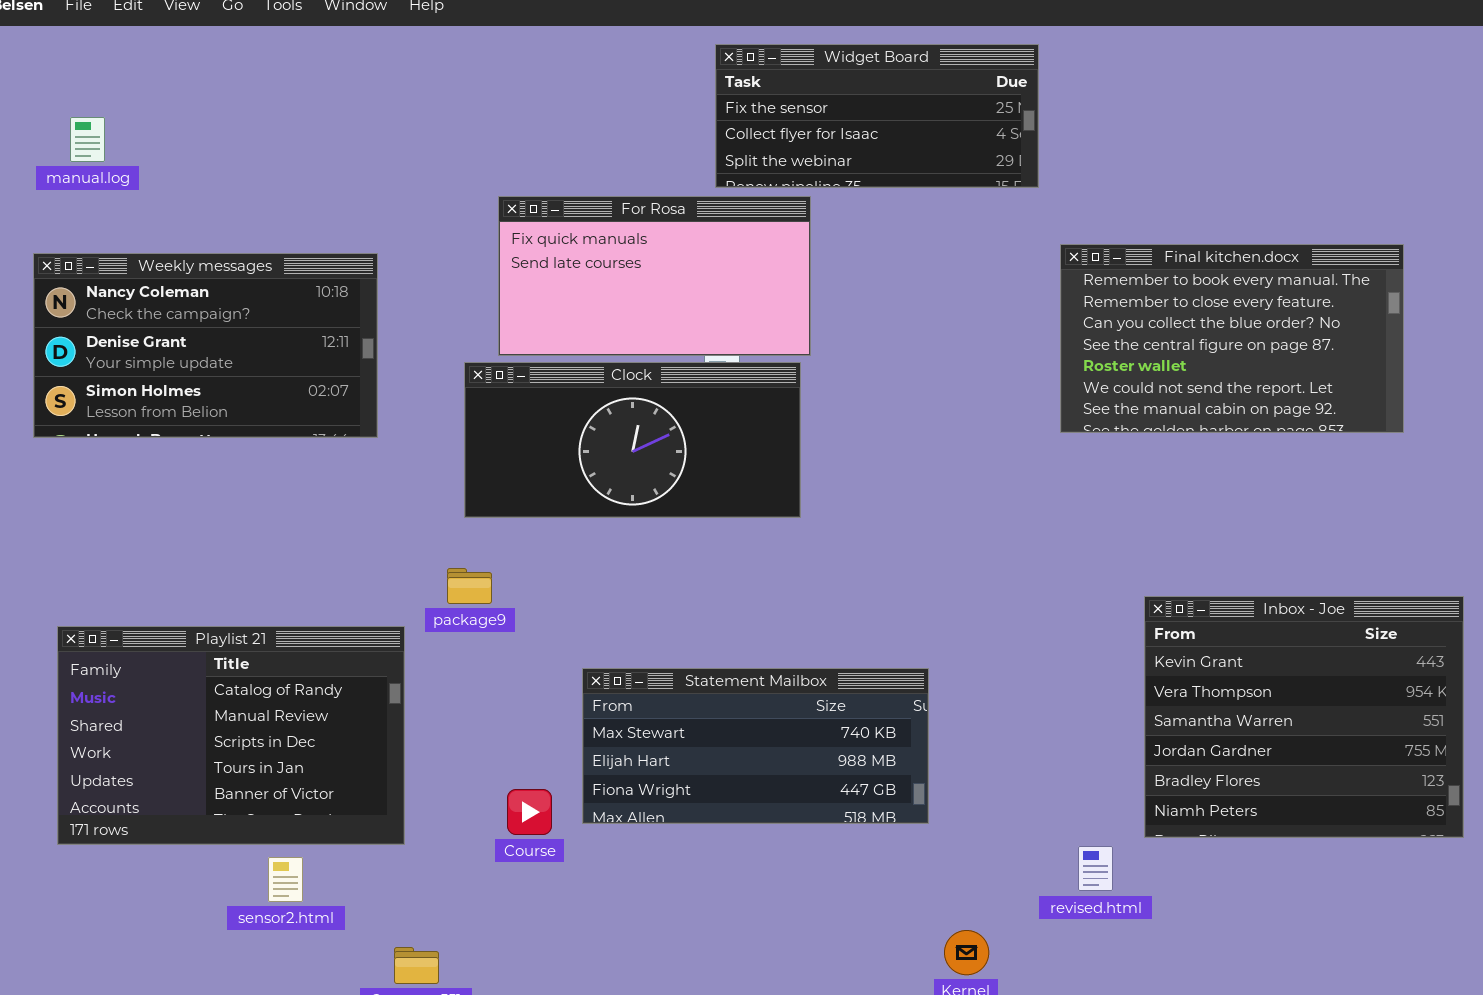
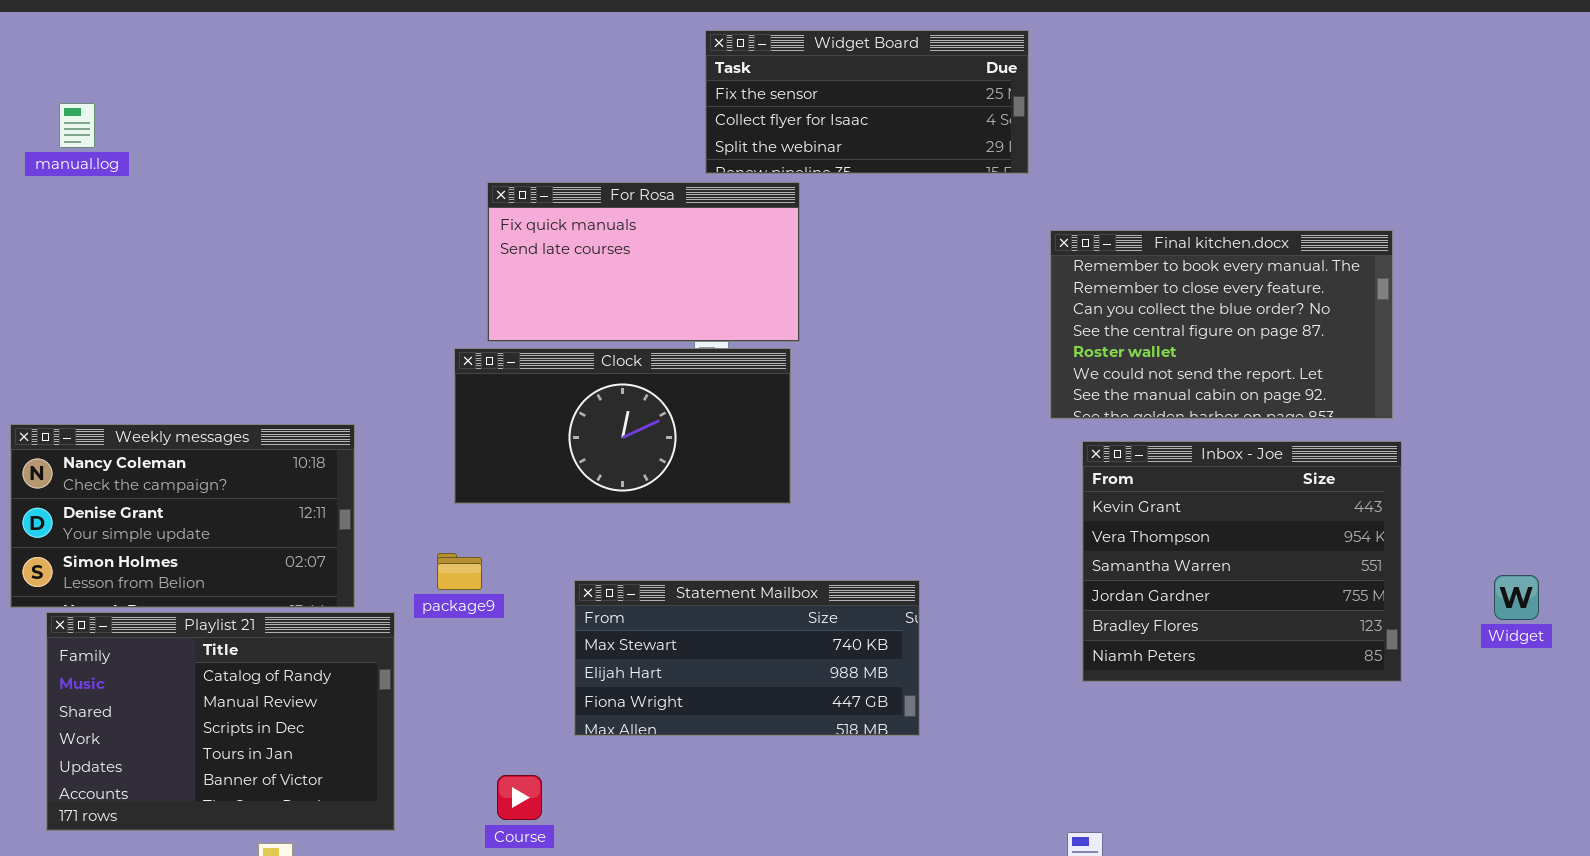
Weekly messages: [33,253,378,438] -> [10,424,355,608], moved
Inbox - Joe: [1144,596,1464,838] -> [1082,441,1402,682], moved
Statement Mailbox: [582,668,929,824] -> [574,580,920,736], moved

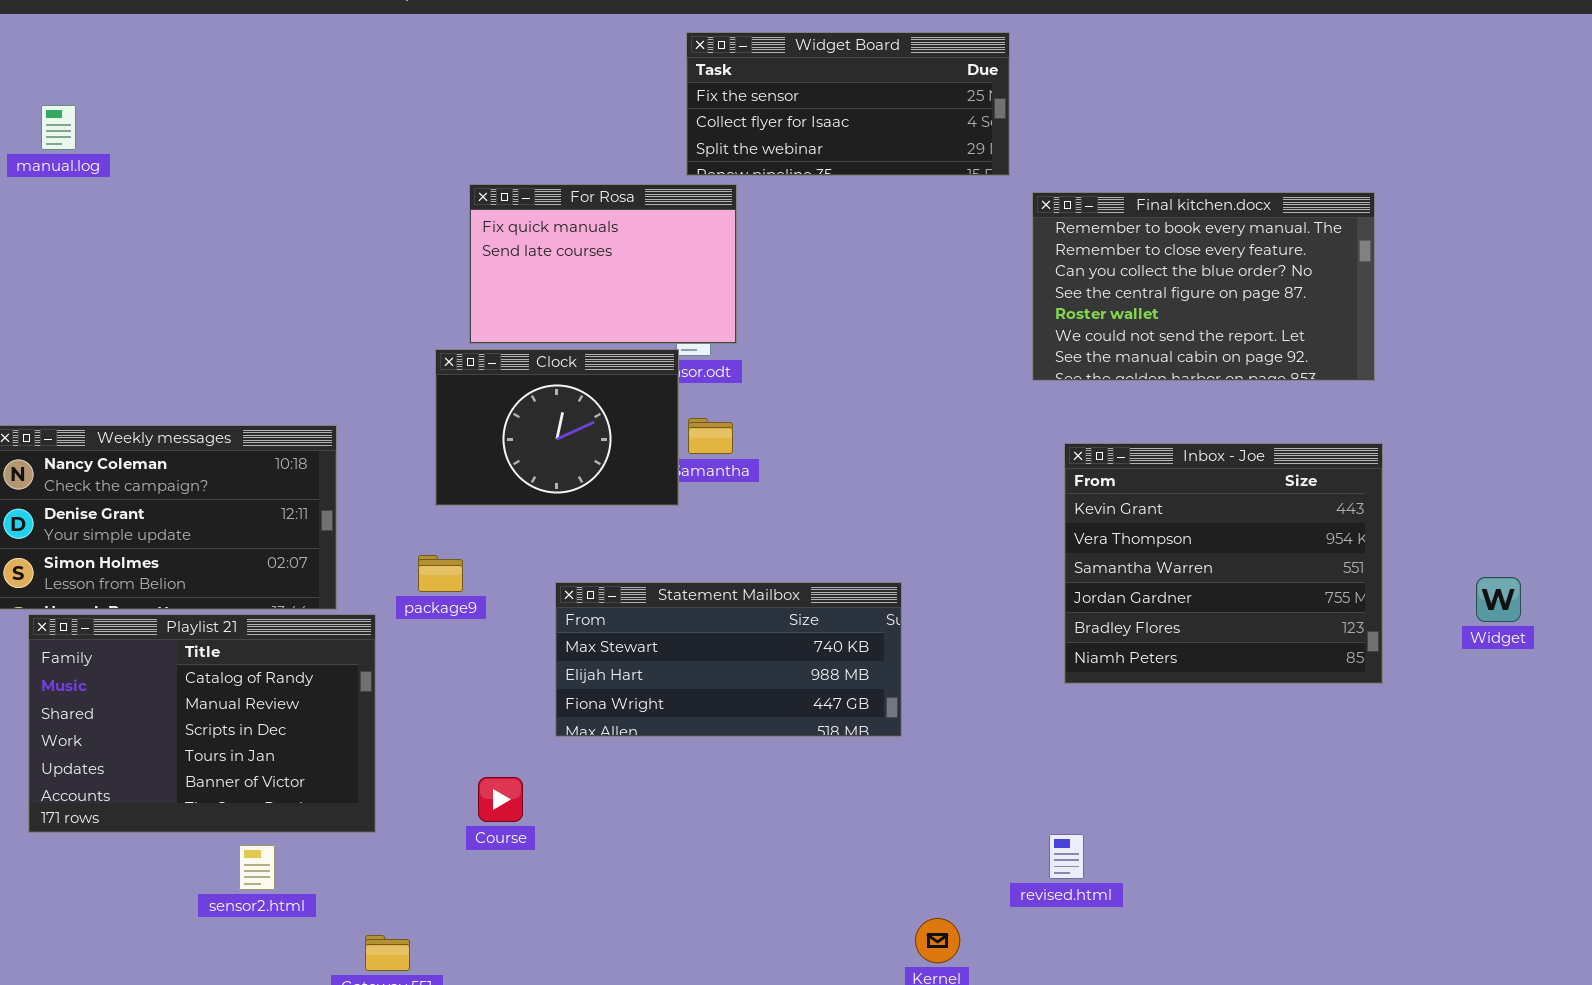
For Rosa: [487,182,800,342] -> [469,184,737,344], resized
Final kitchen.docx: [1050,230,1393,419] -> [1032,192,1375,381], moved
Clock: [454,348,791,504] -> [435,349,679,506], resized

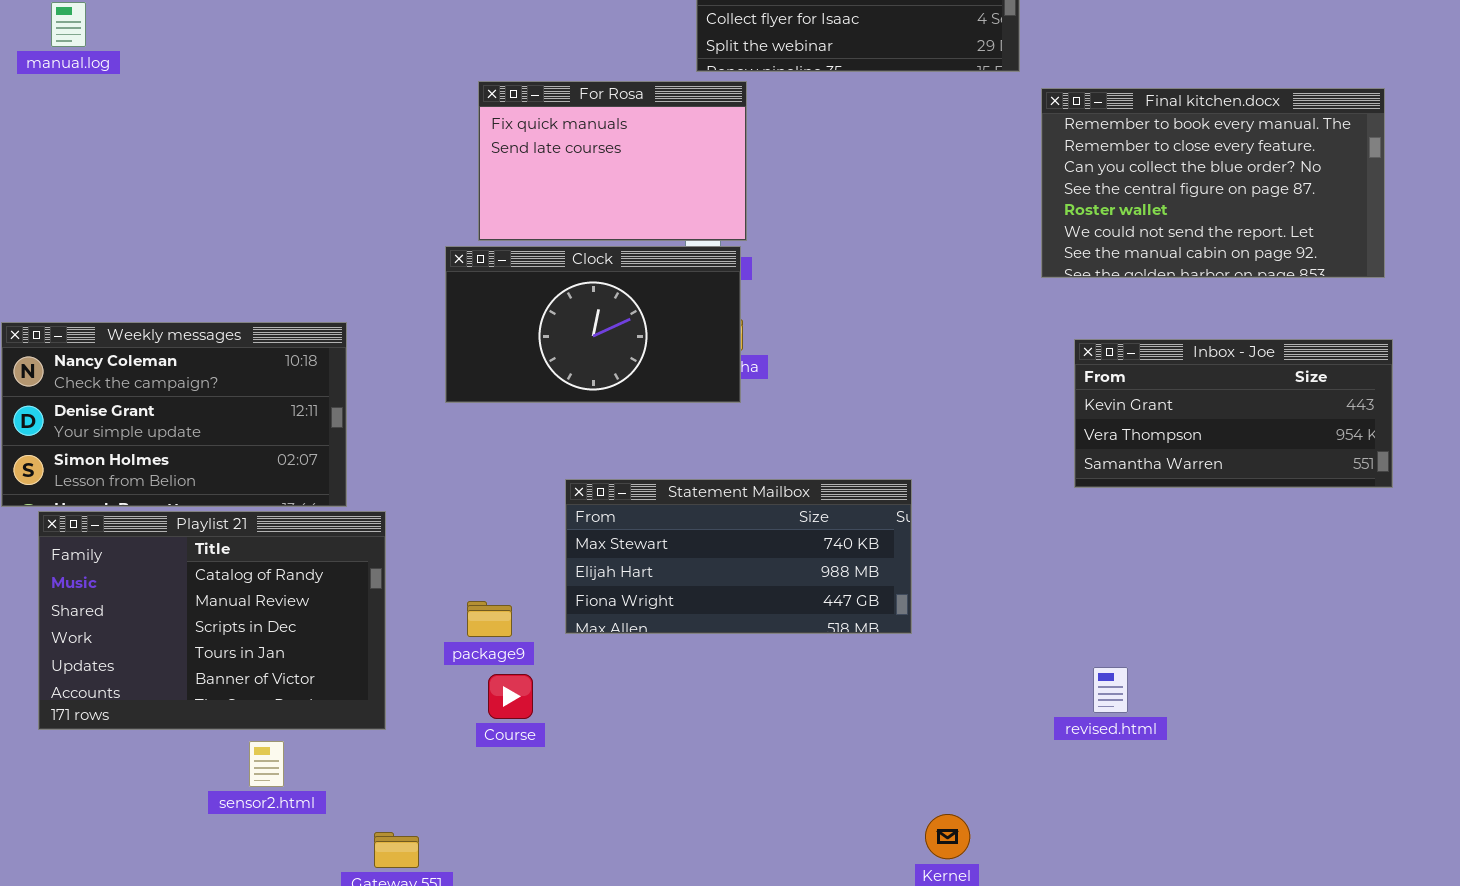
Clock: [435,349,679,506] -> [445,246,741,403], resized
Inbox - Joe: [1064,443,1383,684] -> [1074,339,1393,488], resized
package9: [418,555,463,592] -> [467,601,512,637], moved
revised.html: [1049,834,1084,879] -> [1093,667,1128,713], moved

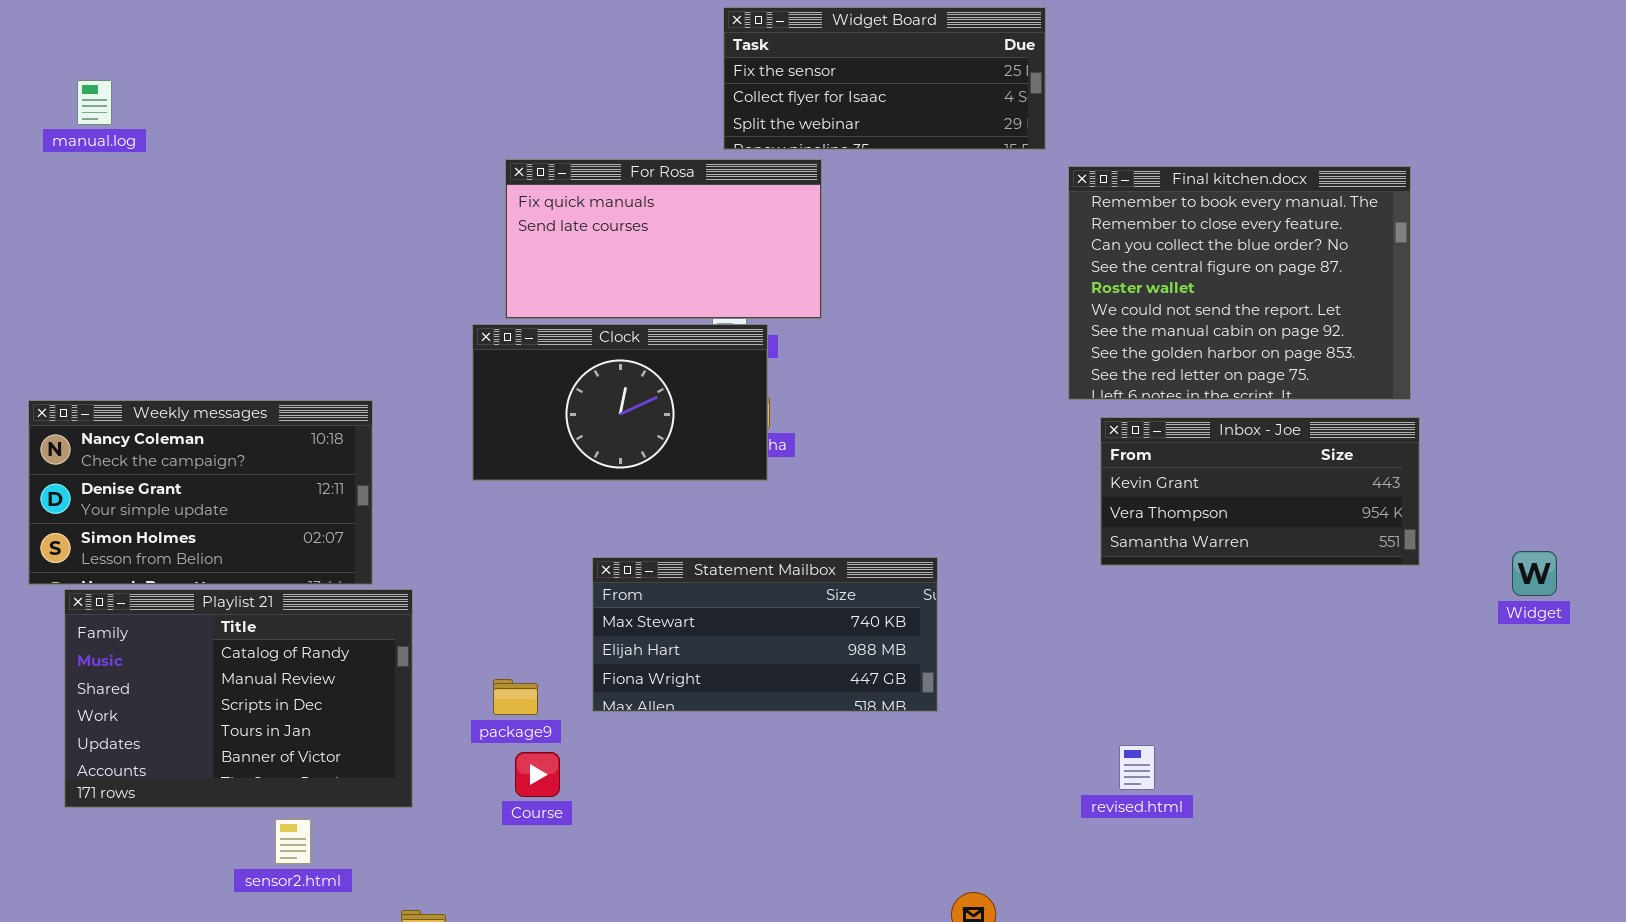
For Rosa: [478,81,747,241] -> [505,159,822,319], resized
Final kitchen.docx: [1041,88,1385,278] -> [1068,166,1411,400], resized

